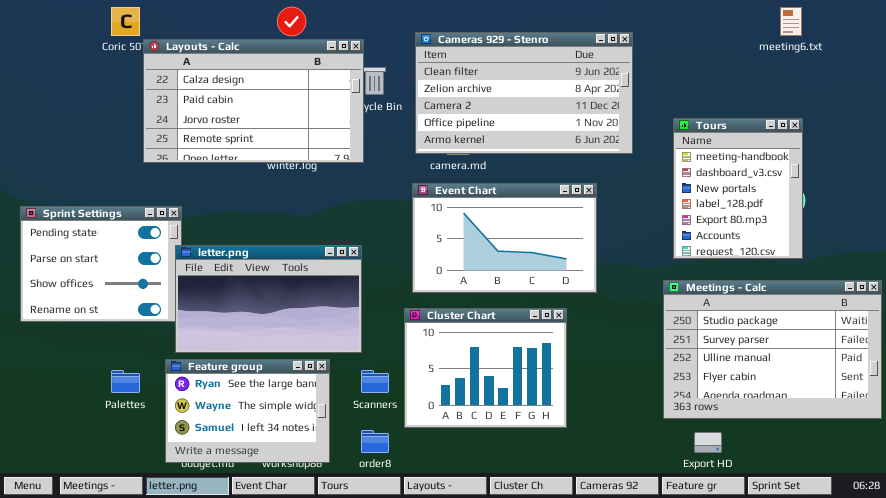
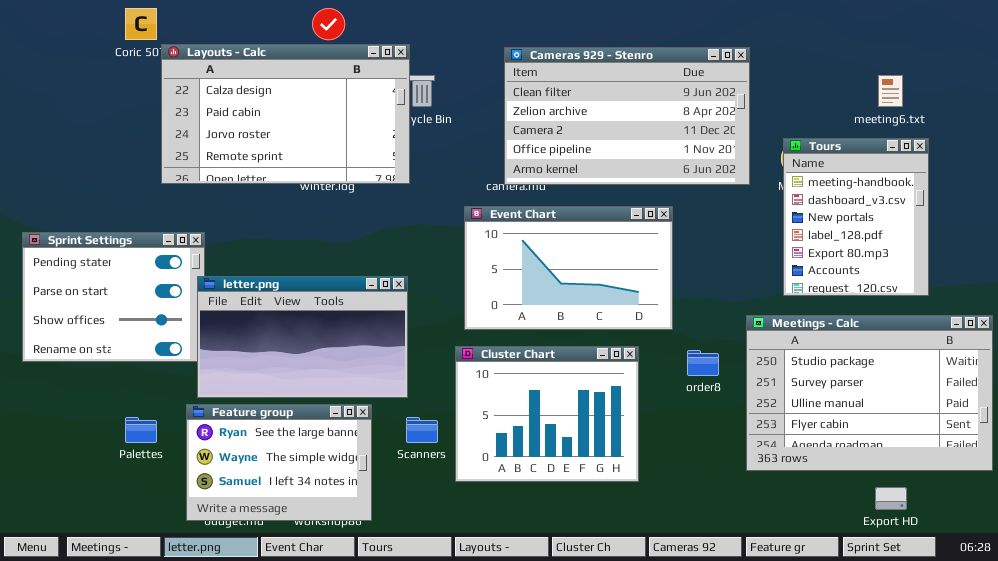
meeting6.txt: [780,7,802,36] -> [878,75,903,107], moved
Cameras 929 - Stenro: [415,32,633,154] -> [504,47,750,185], moved
Tours: [673,118,803,259] -> [783,138,929,296], moved
order8: [361,430,389,453] -> [687,350,719,376], moved
Export HD: [694,432,722,453] -> [875,487,907,510], moved

